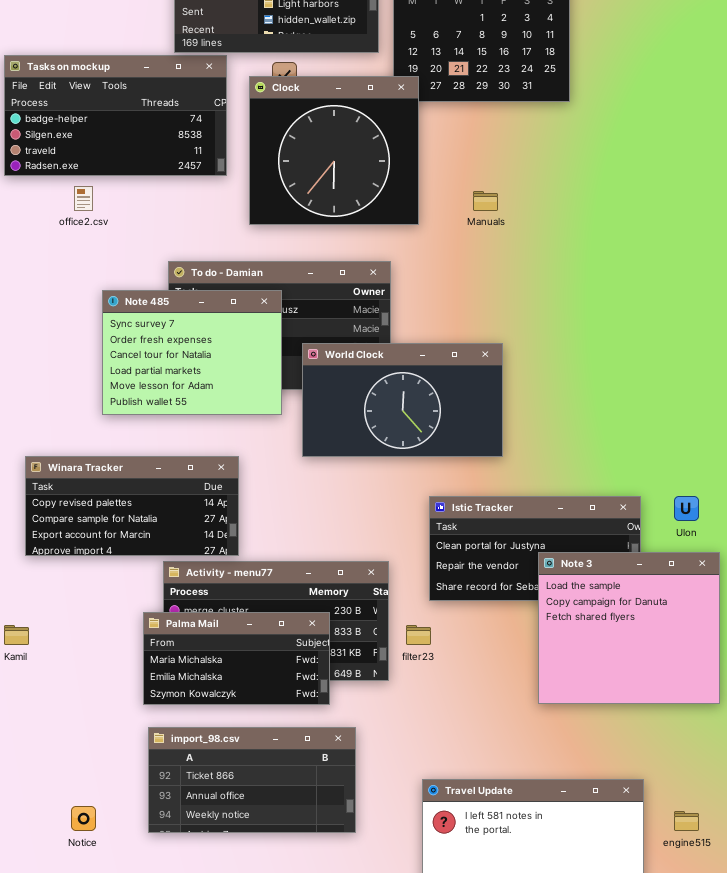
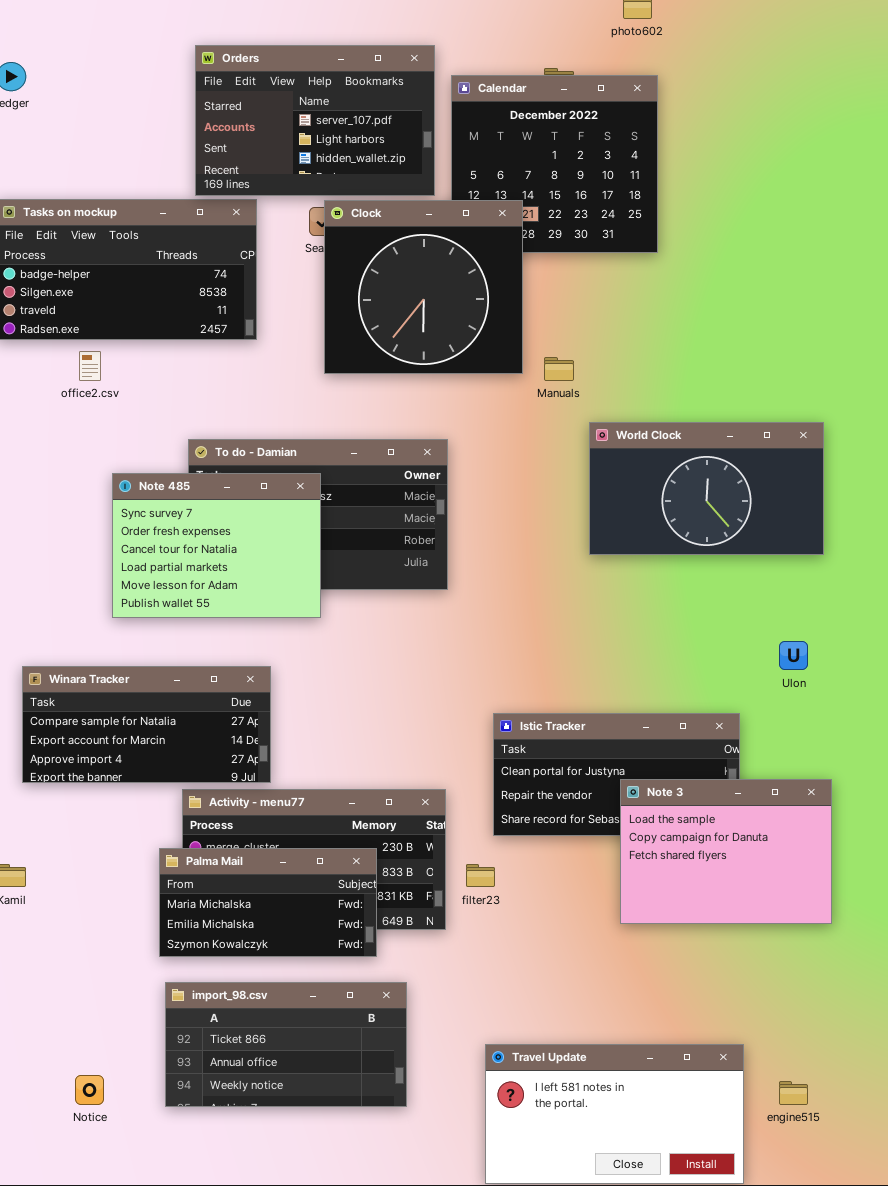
Clock: [249,76,419,225] -> [324,200,523,374], moved
World Clock: [302,343,503,457] -> [589,422,824,555], moved
Winara Tracker: [25,456,239,556] -> [22,666,271,783], scrolled down 1 row
Ulon: [674,496,699,521] -> [779,641,808,670], moved
Note 3: [538,552,720,704] -> [620,779,832,924], resized

